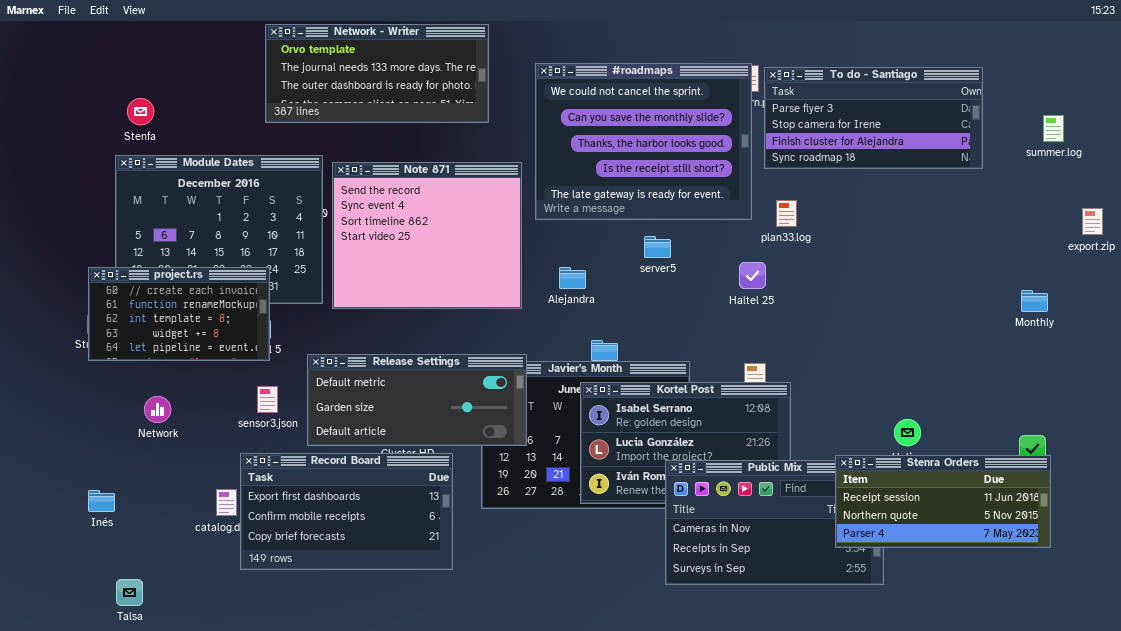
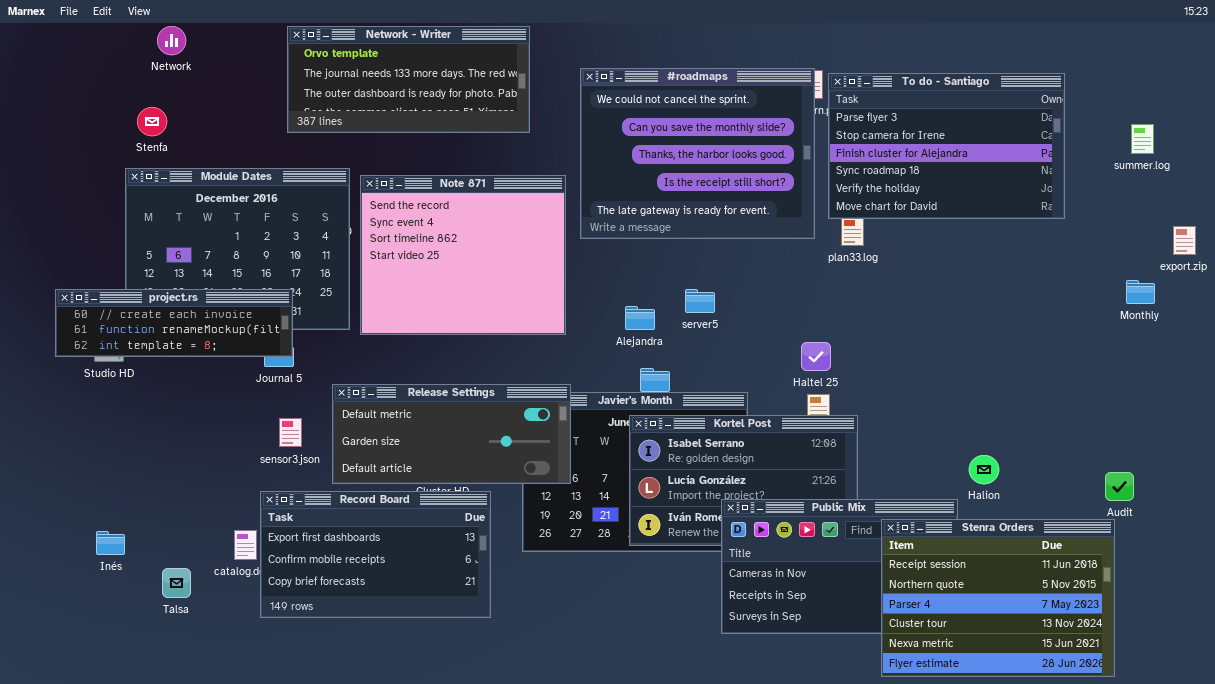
To do - Santiago: [764,67,983,169] -> [828,73,1065,219], resized
server5: [644,236,671,258] -> [685,289,715,313], moved
Haltel 25: [739,262,766,289] -> [801,342,831,371], moved
project.rs: [88,267,270,361] -> [55,289,293,357], resized
Alejandra: [559,267,586,289] -> [625,306,655,330], moved
Monthly: [1021,290,1048,312] -> [1126,280,1155,304], moved
Network: [144,396,171,423] -> [157,26,186,55], moved
Stenra Orders: [835,455,1051,548] -> [881,519,1115,677], moved, resized
Talsa: [116,579,143,606] -> [162,568,191,598], moved

